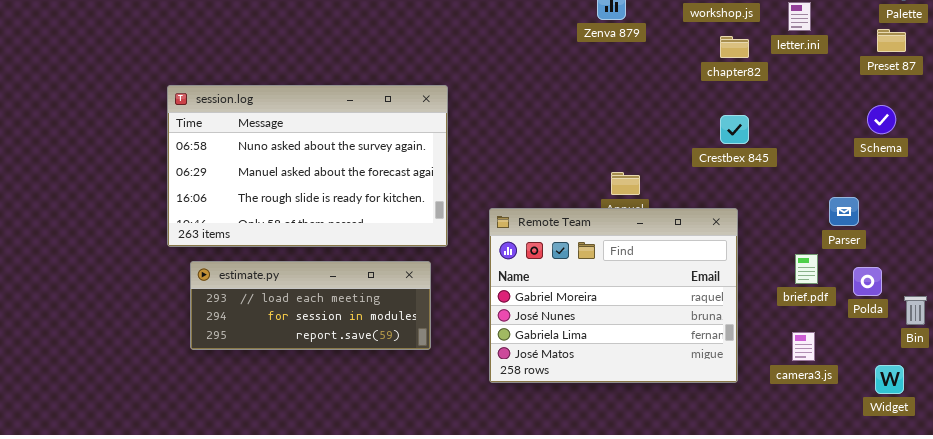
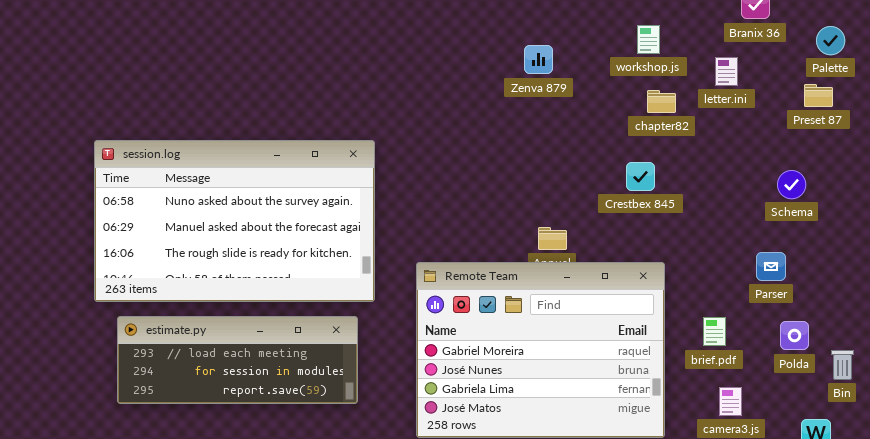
Schema: [867,105,896,134] -> [777,170,806,199], moved
Crestbex 845: [720,115,749,144] -> [626,162,655,191], moved
brief.pdf: [795,254,818,284] -> [703,317,726,346], moved

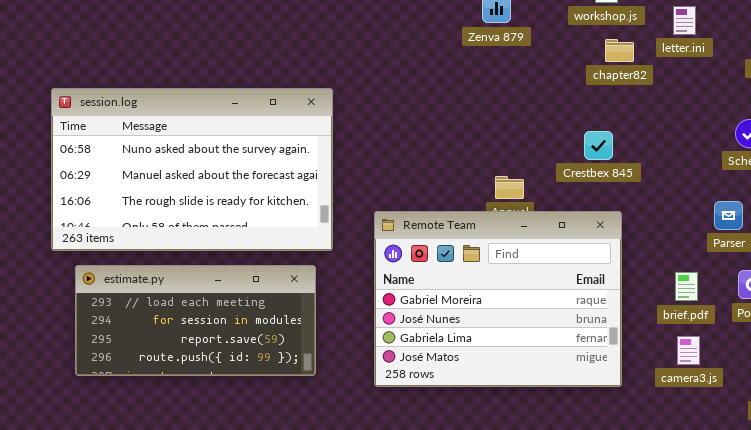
Crestbex 845: [626,162,655,191] -> [584,131,613,160], moved
estimate.py: [117,316,358,404] -> [75,265,316,376], resized
brief.pdf: [703,317,726,346] -> [675,272,698,301], moved

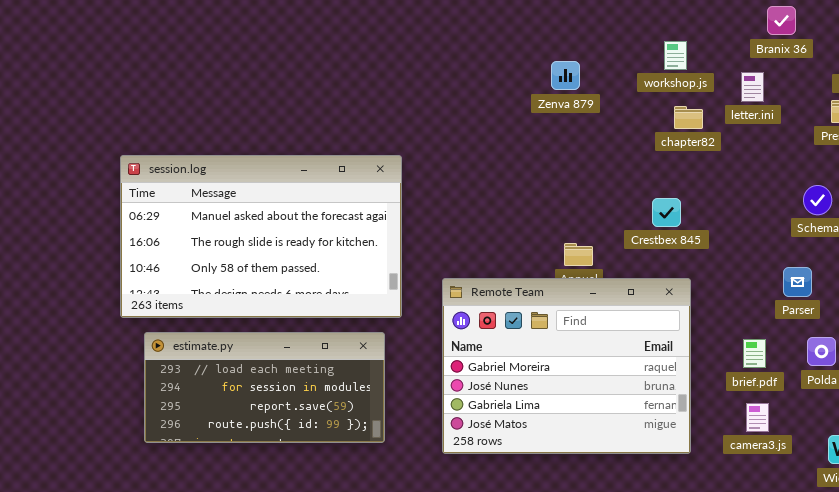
session.log: [51,88,333,251] -> [120,155,402,318], scrolled down 1 row

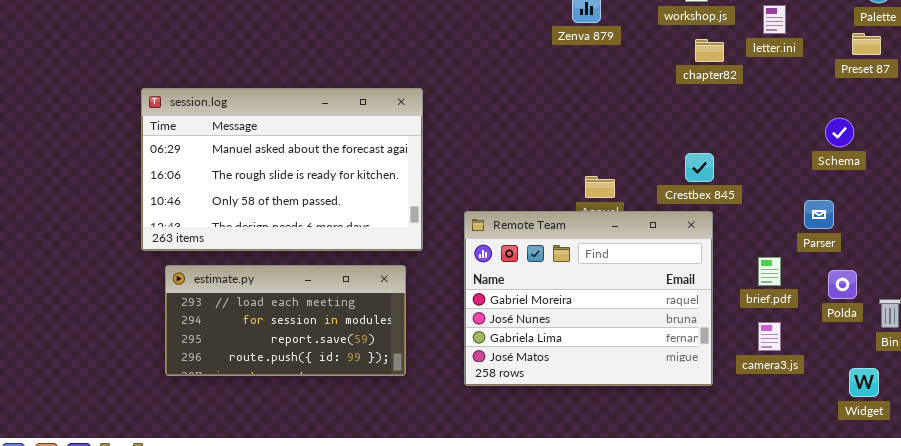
Crestbex 845: [652,198,681,227] -> [685,153,714,182], moved
brief.pdf: [743,339,766,368] -> [758,257,781,286], moved
camera3.js: [746,403,769,432] -> [758,322,781,351], moved

